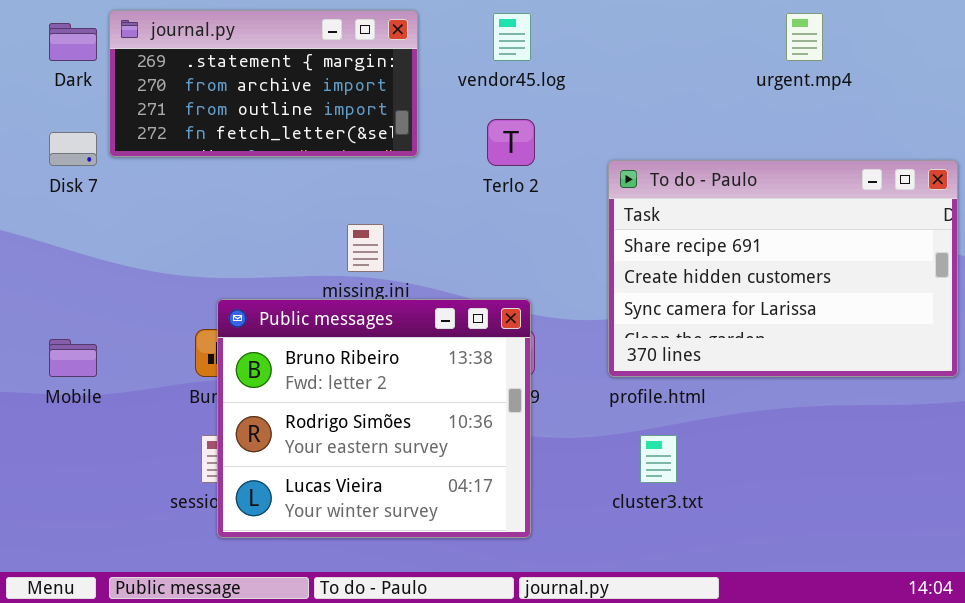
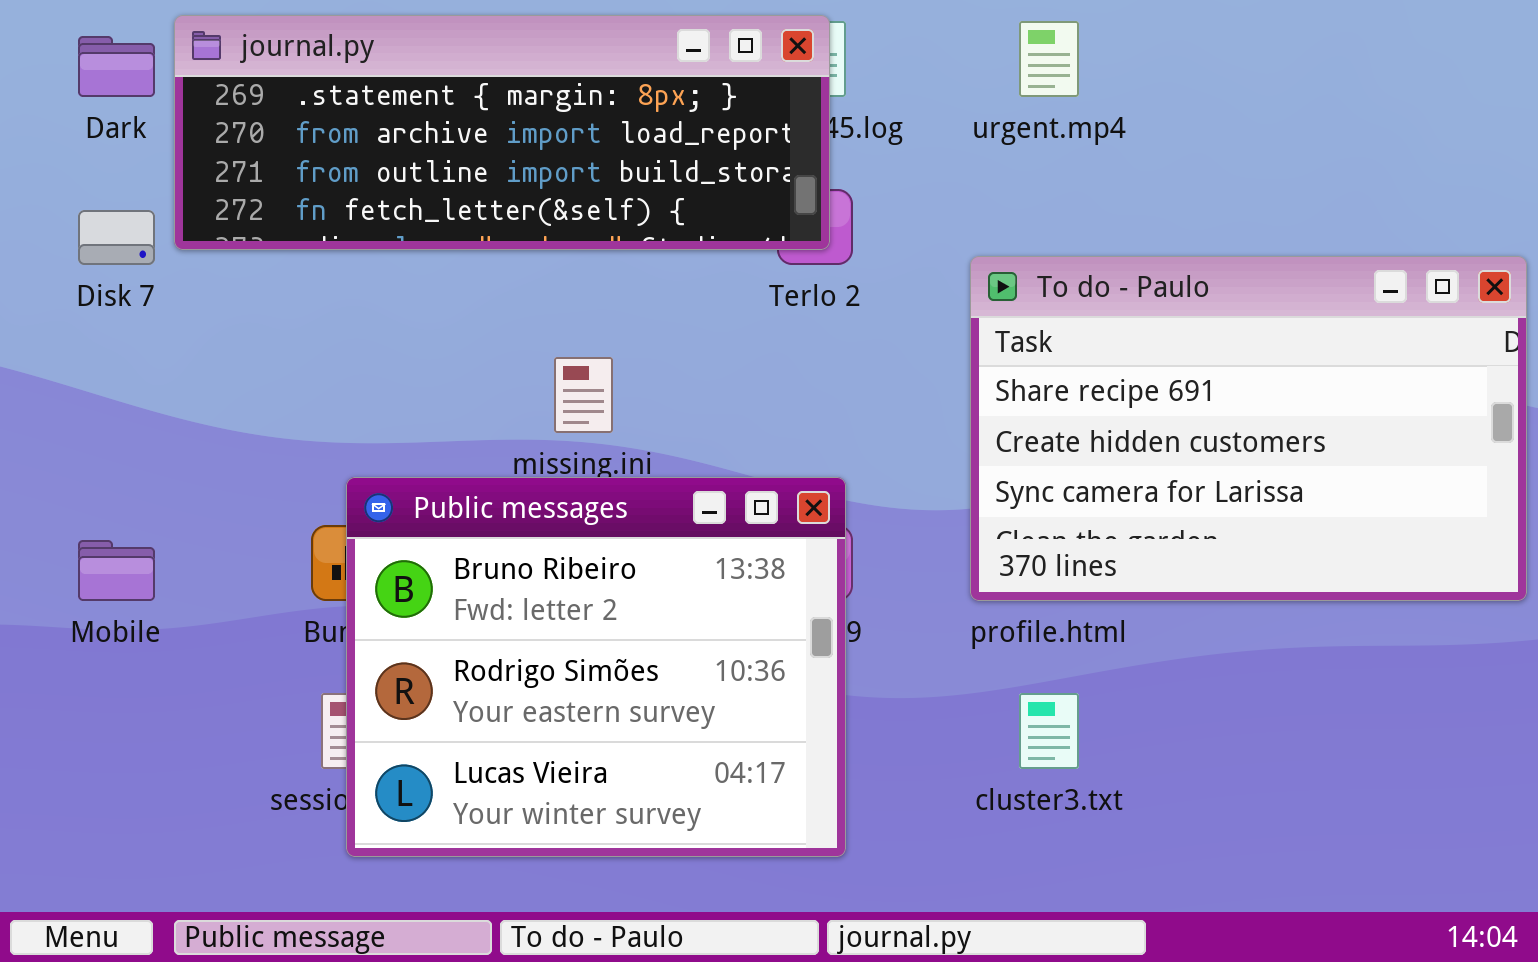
journal.py: [109,10,418,157] -> [174,15,830,250], resized
urgent.mp4: [786,13,823,61] -> [1019,21,1079,97], moved

